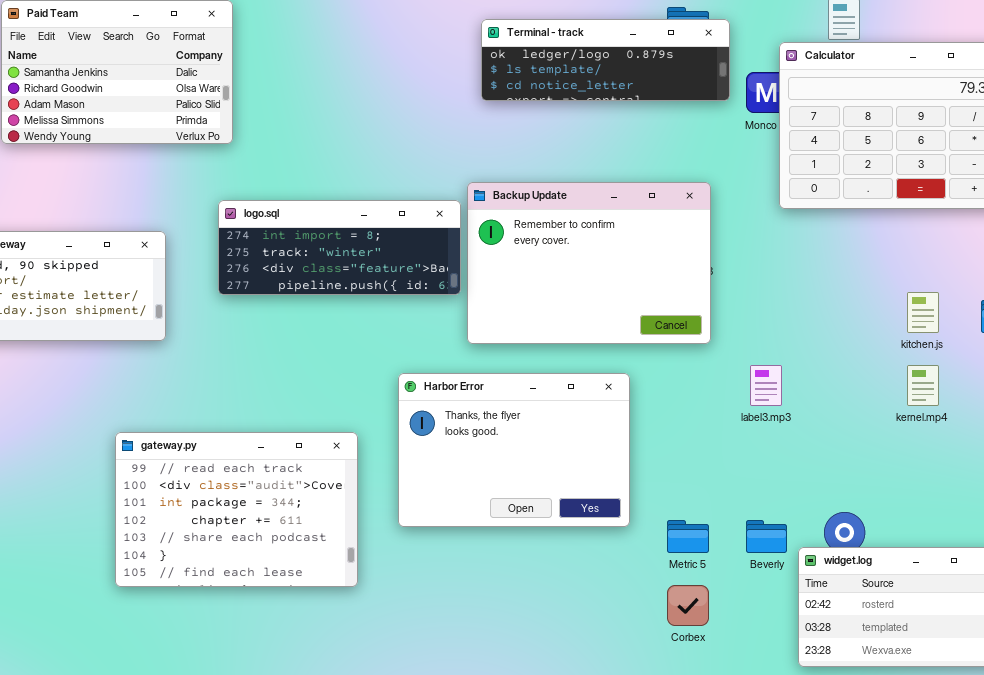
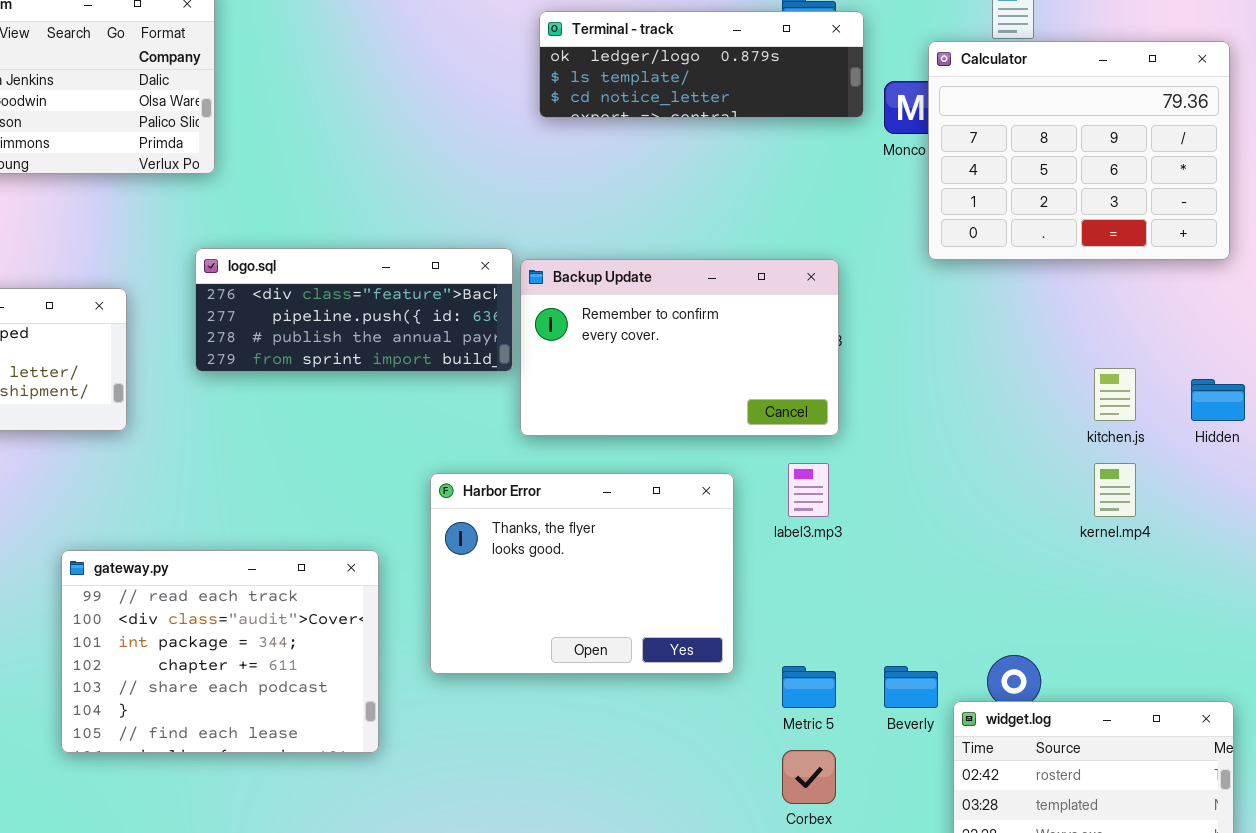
Backup Update: [467,182,711,344] -> [520,259,839,436], resized
logo.sql: [218,200,461,295] -> [195,248,513,372], scrolled down 2 rows
label3.mp3: [750,365,782,406] -> [788,463,829,517], moved

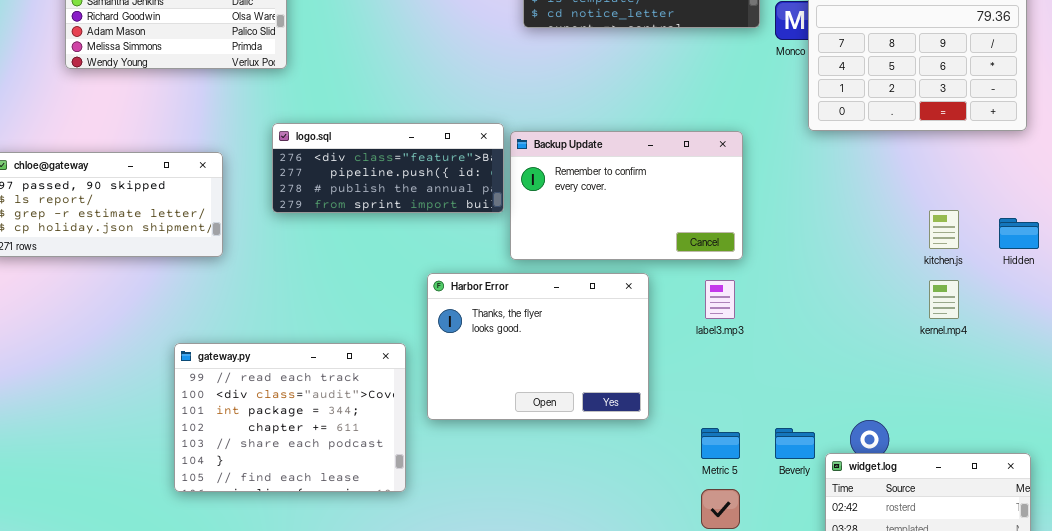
Harbor Error: [430,473,734,674] -> [427,273,649,420], moved

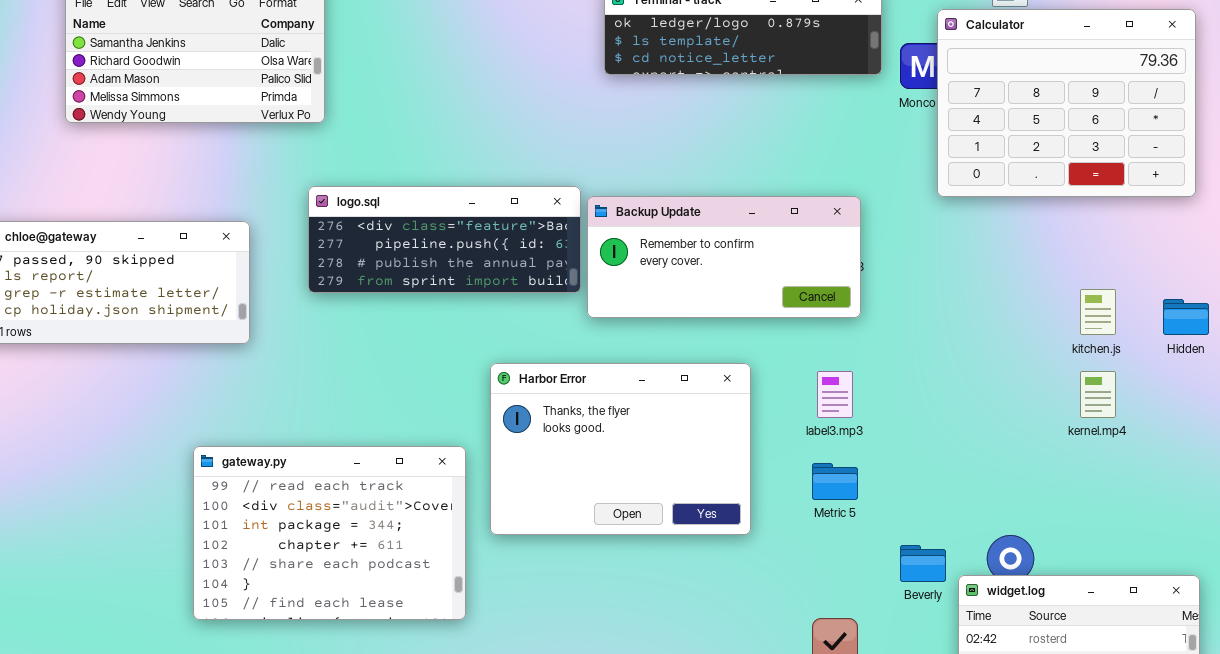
Backup Update: [510,131,743,260] -> [587,196,861,318], resized
Metric 5: [701,428,740,459] -> [812,463,858,500], moved

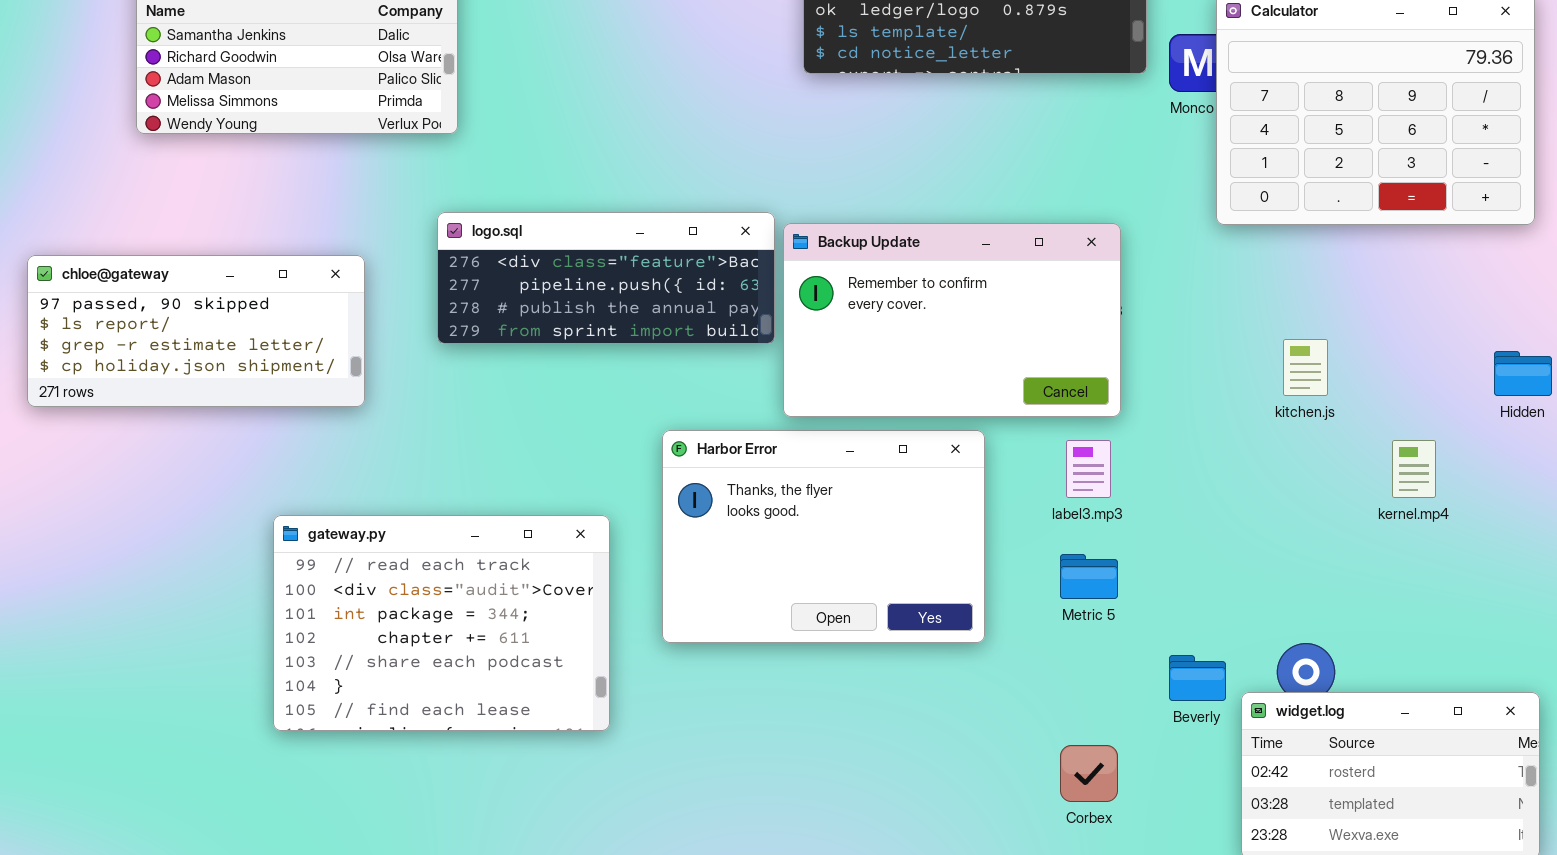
Backup Update: [587,196,861,318] -> [783,223,1121,417], resized
kitchen.js: [1080,289,1116,335] -> [1283,339,1328,396], moved
gateway.py: [193,446,466,620] -> [273,515,610,731], moved

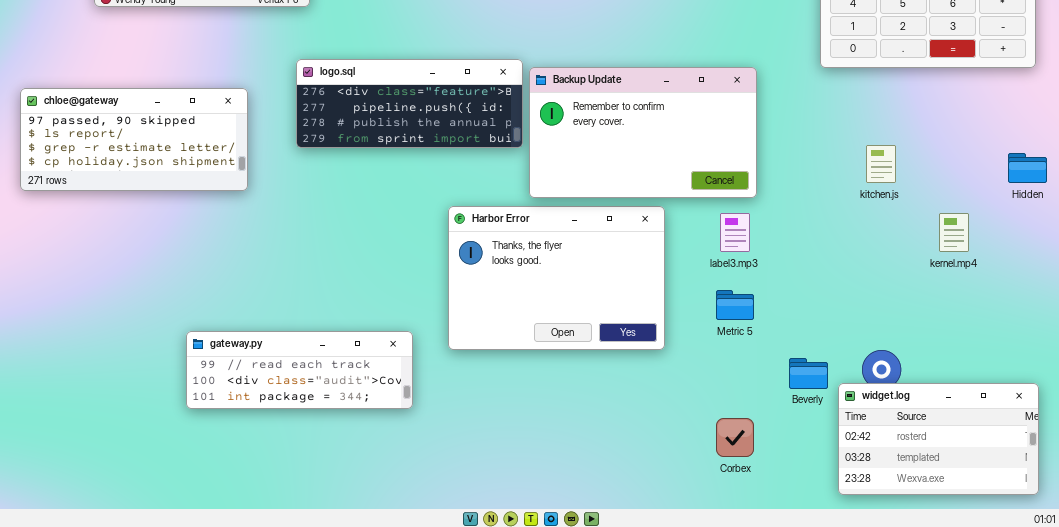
gateway.py: [273,515,610,731] -> [186,331,413,409], resized

